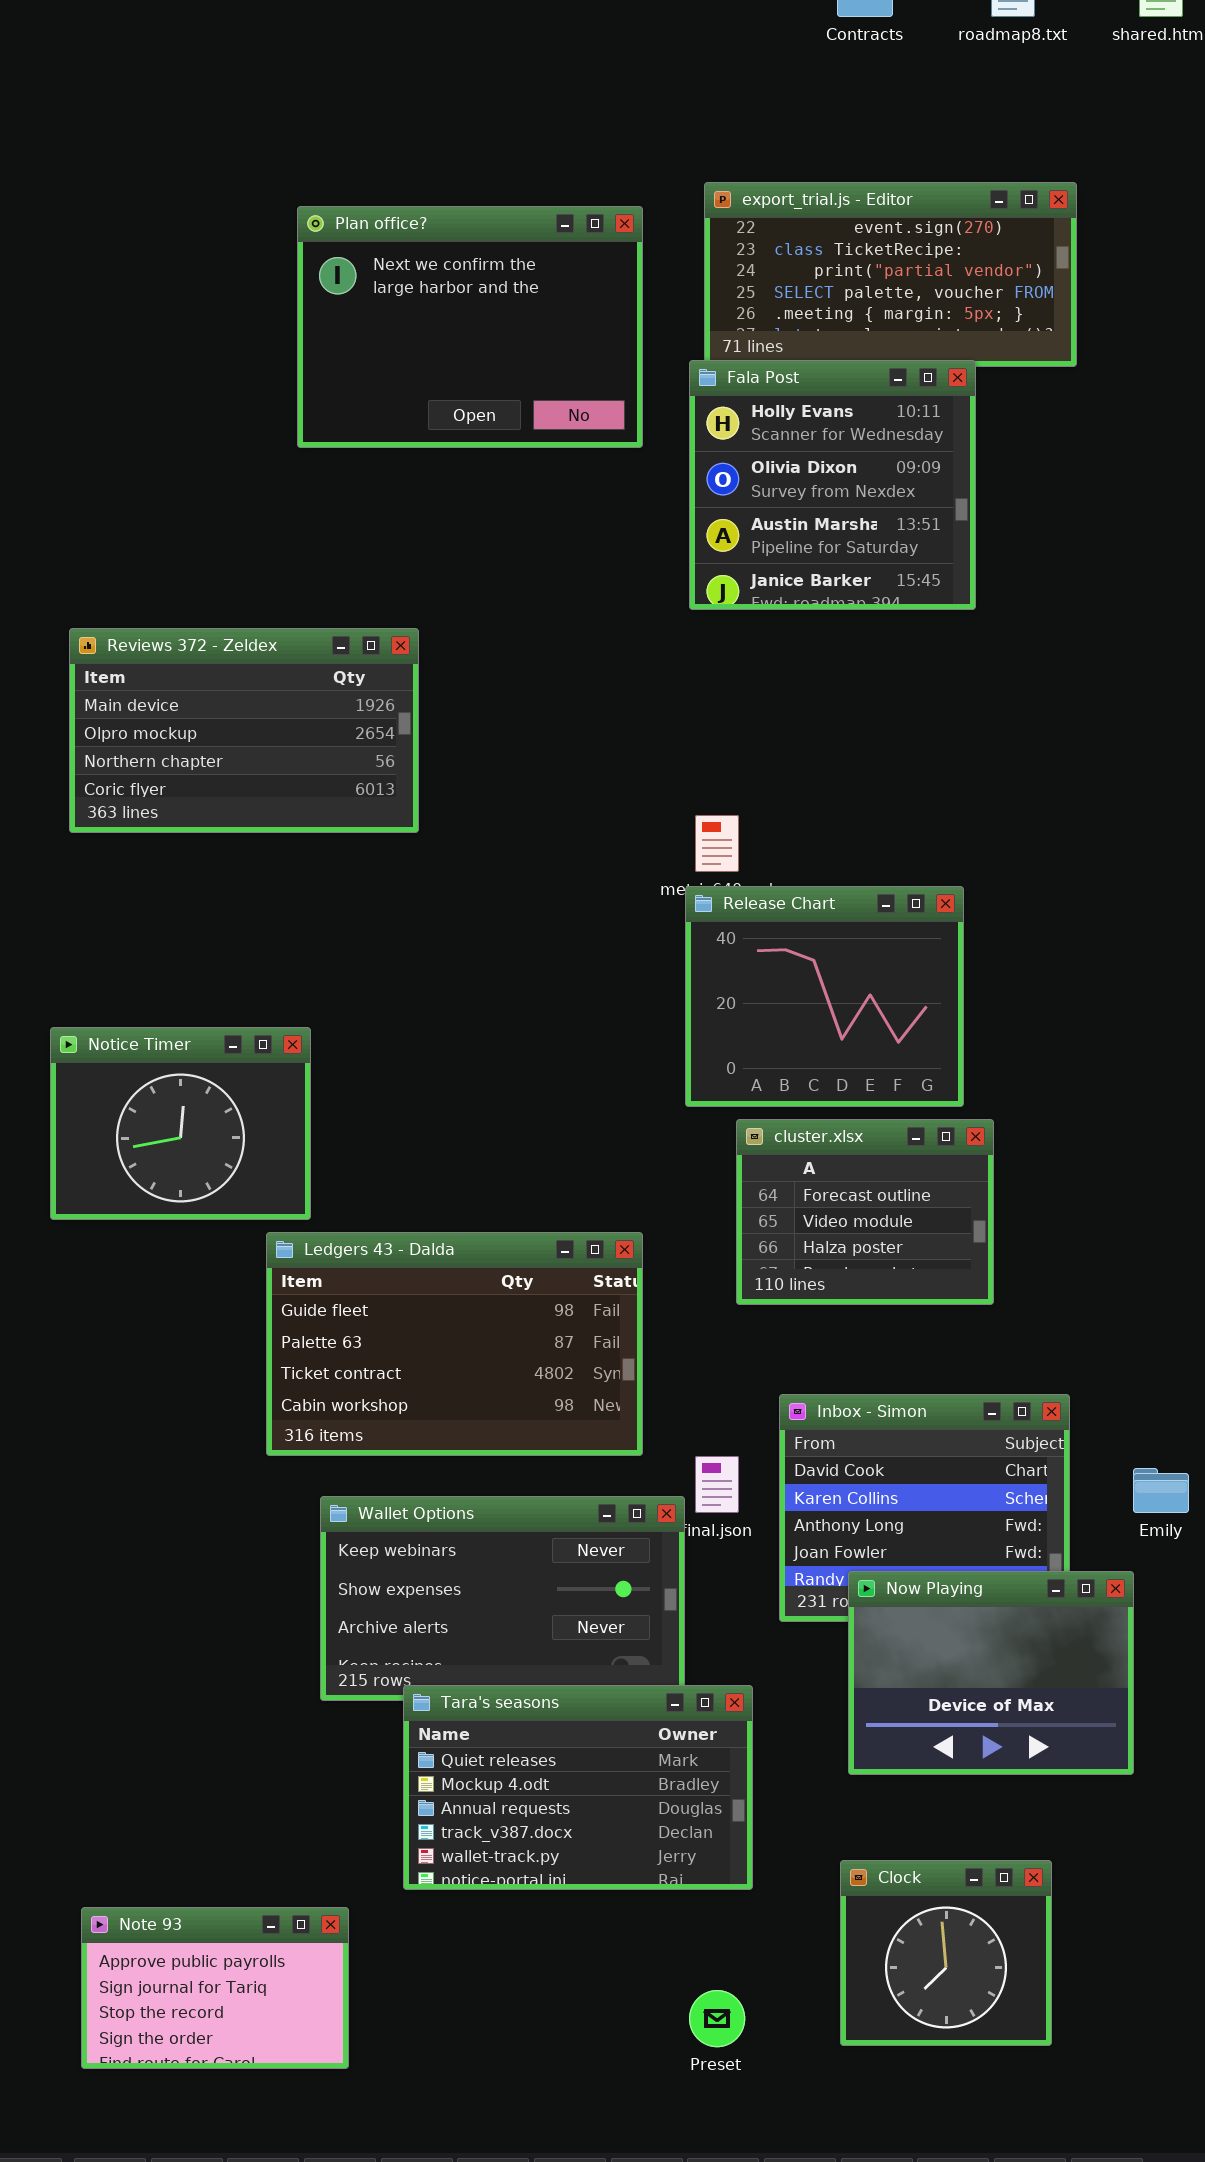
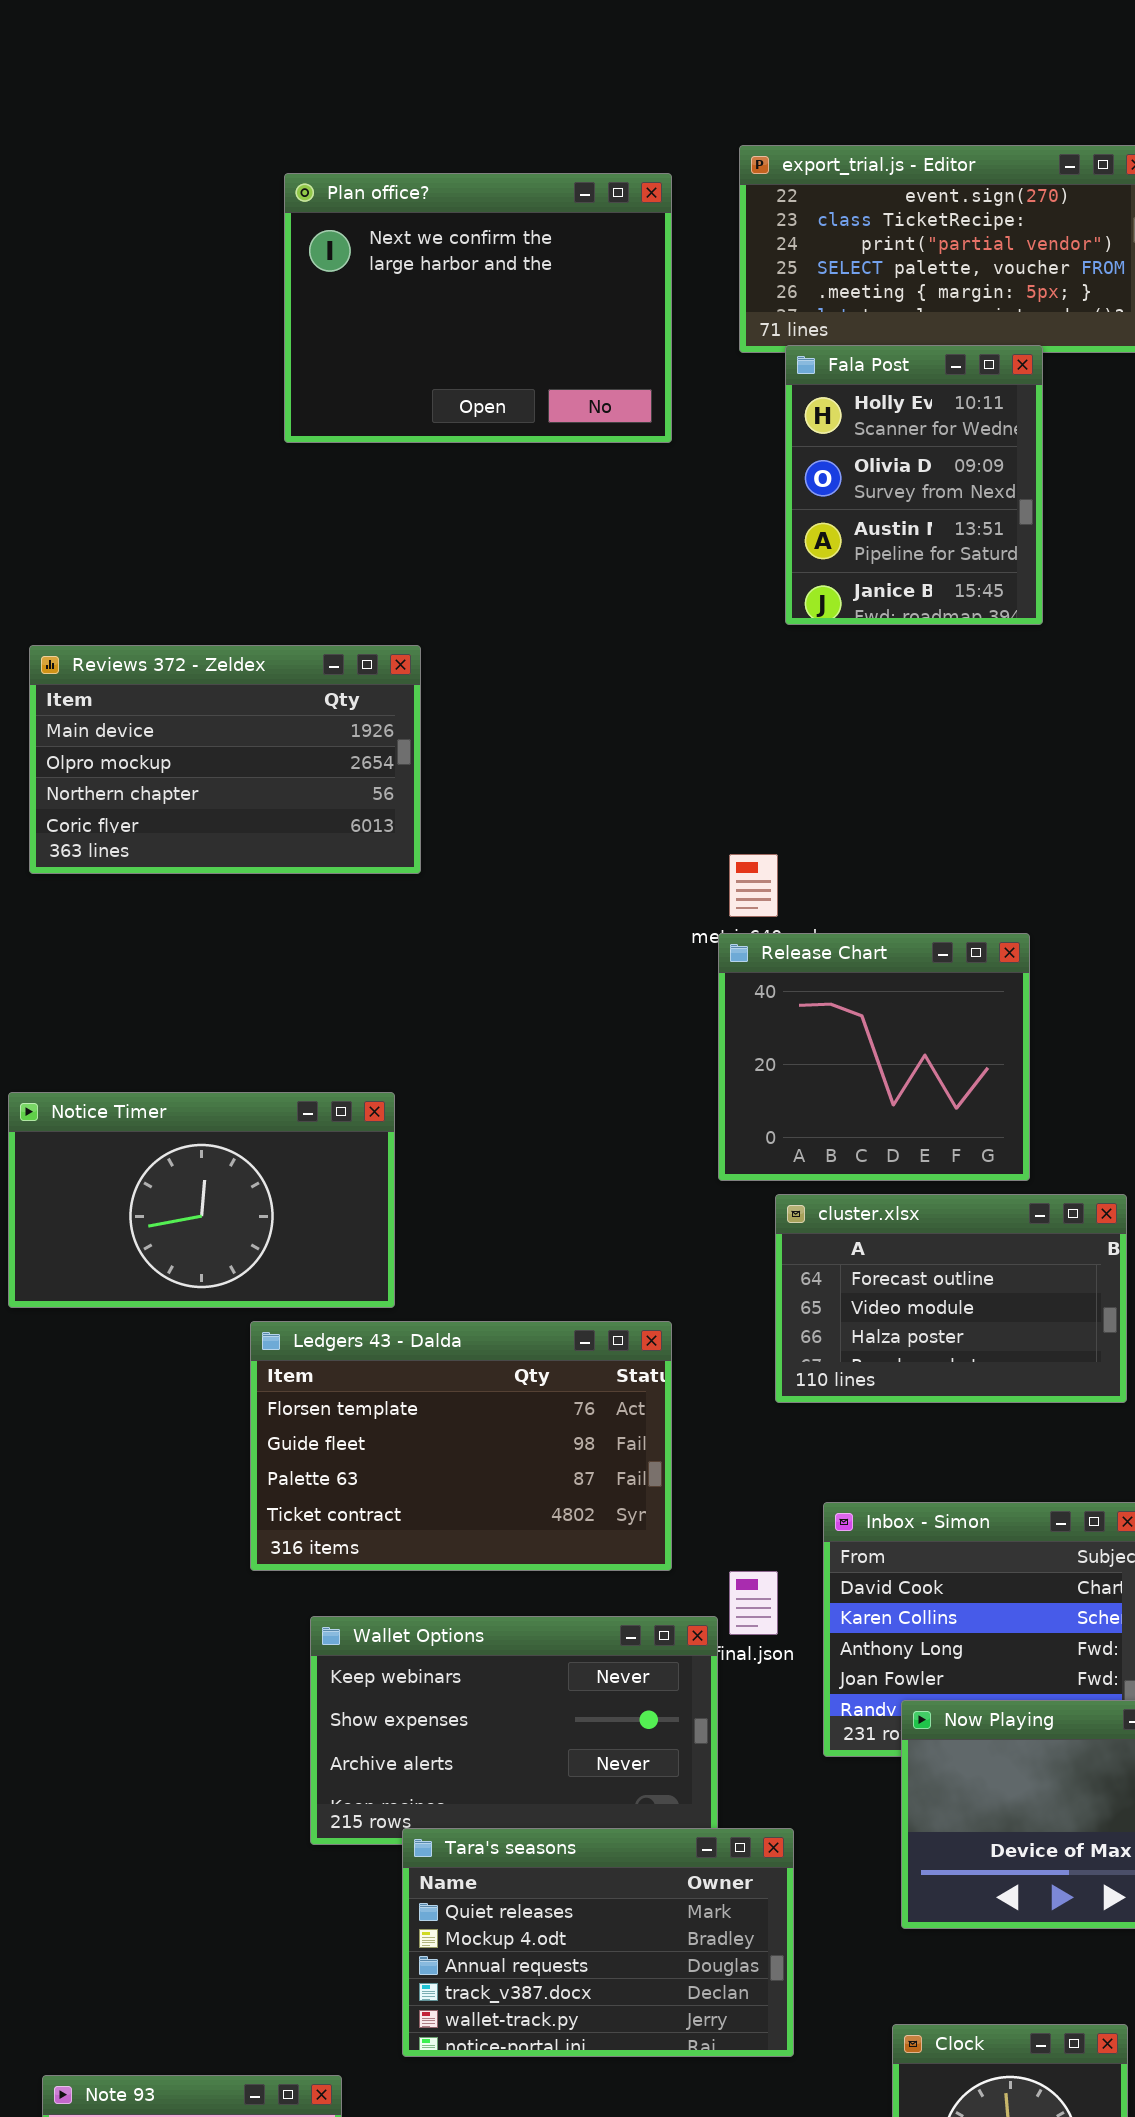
Fala Post: [689,360,976,610] -> [785,345,1043,625], resized
Notice Timer: [50,1027,311,1220] -> [8,1092,395,1308], resized
cluster.xlsx: [736,1119,994,1305] -> [775,1194,1127,1403], resized
Ledgers 43 - Dalda: [266,1232,643,1456] -> [250,1321,672,1571], scrolled up 1 row

